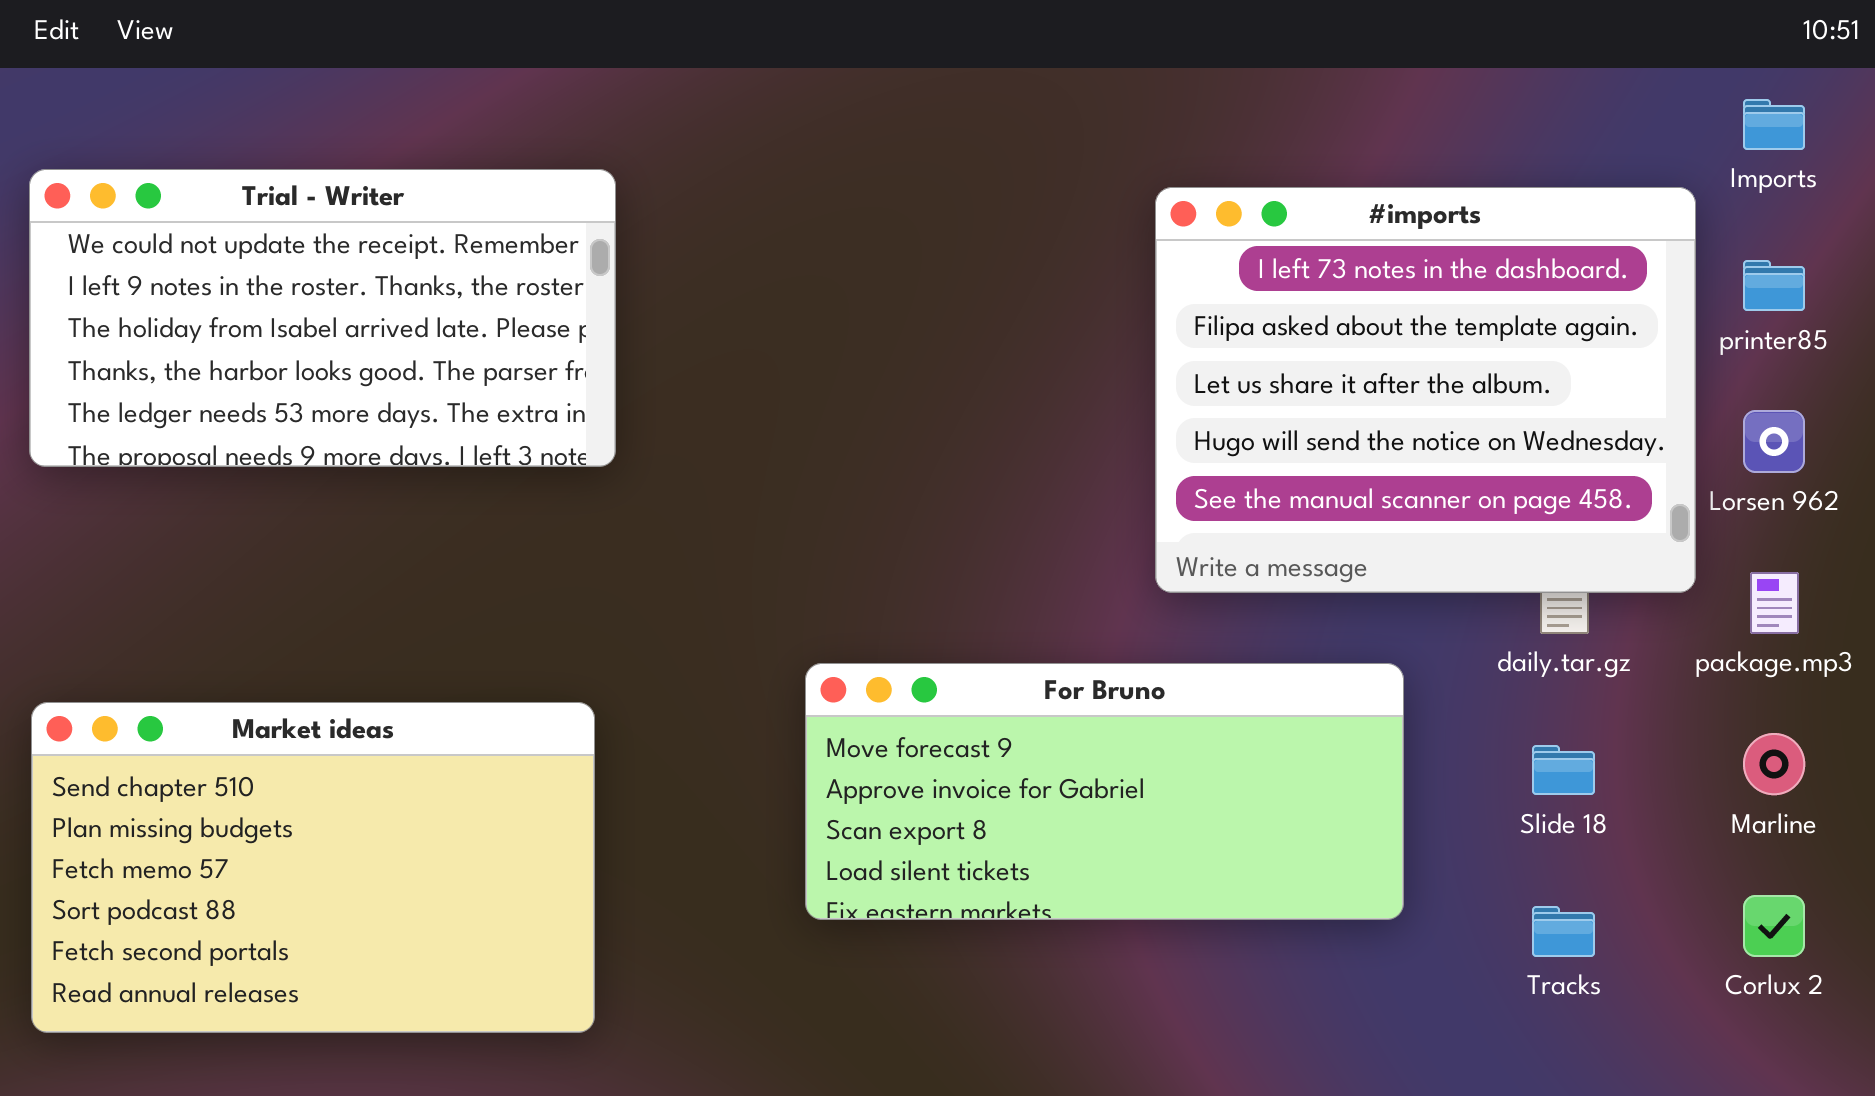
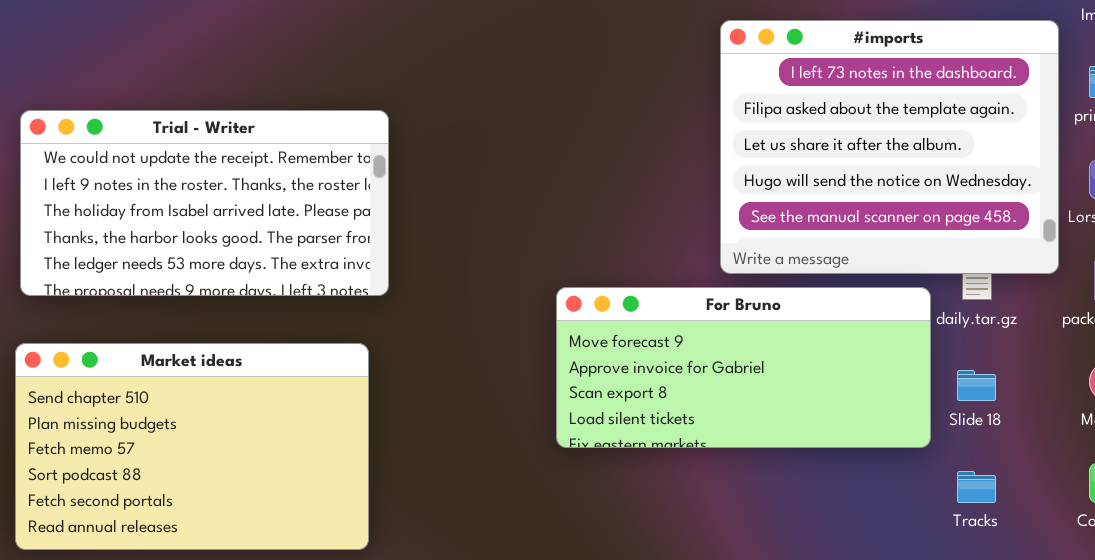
Trial - Writer: [29,169,616,467] -> [20,110,389,296], moved
For Bruno: [805,663,1404,920] -> [556,287,931,448], moved

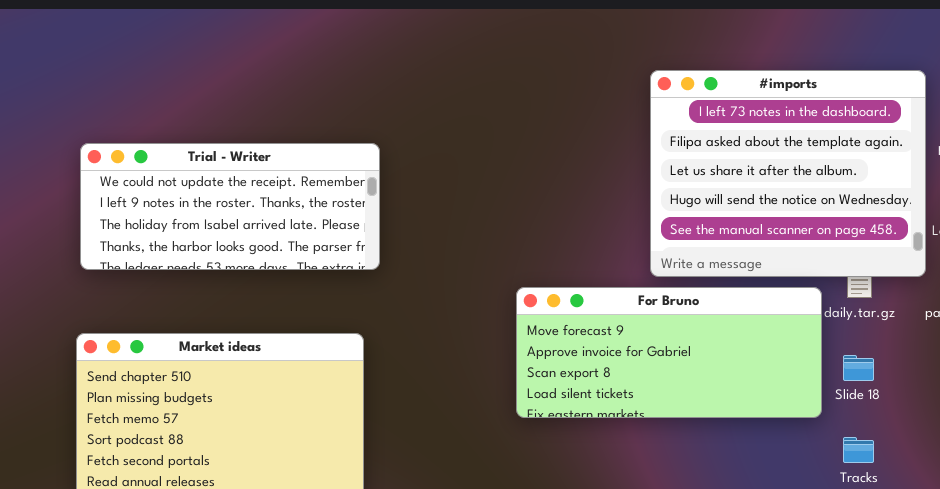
Trial - Writer: [20,110,389,296] -> [80,143,380,270], resized

